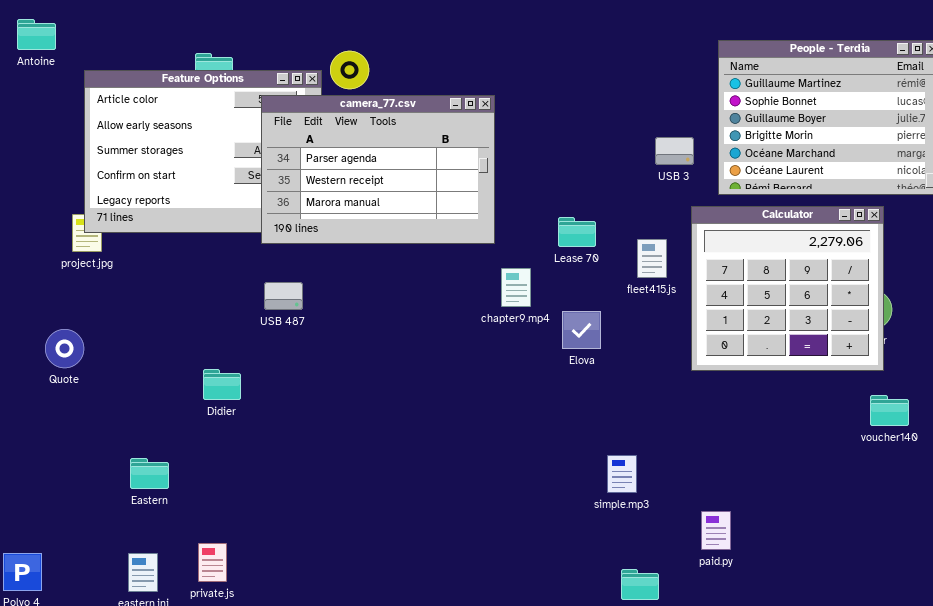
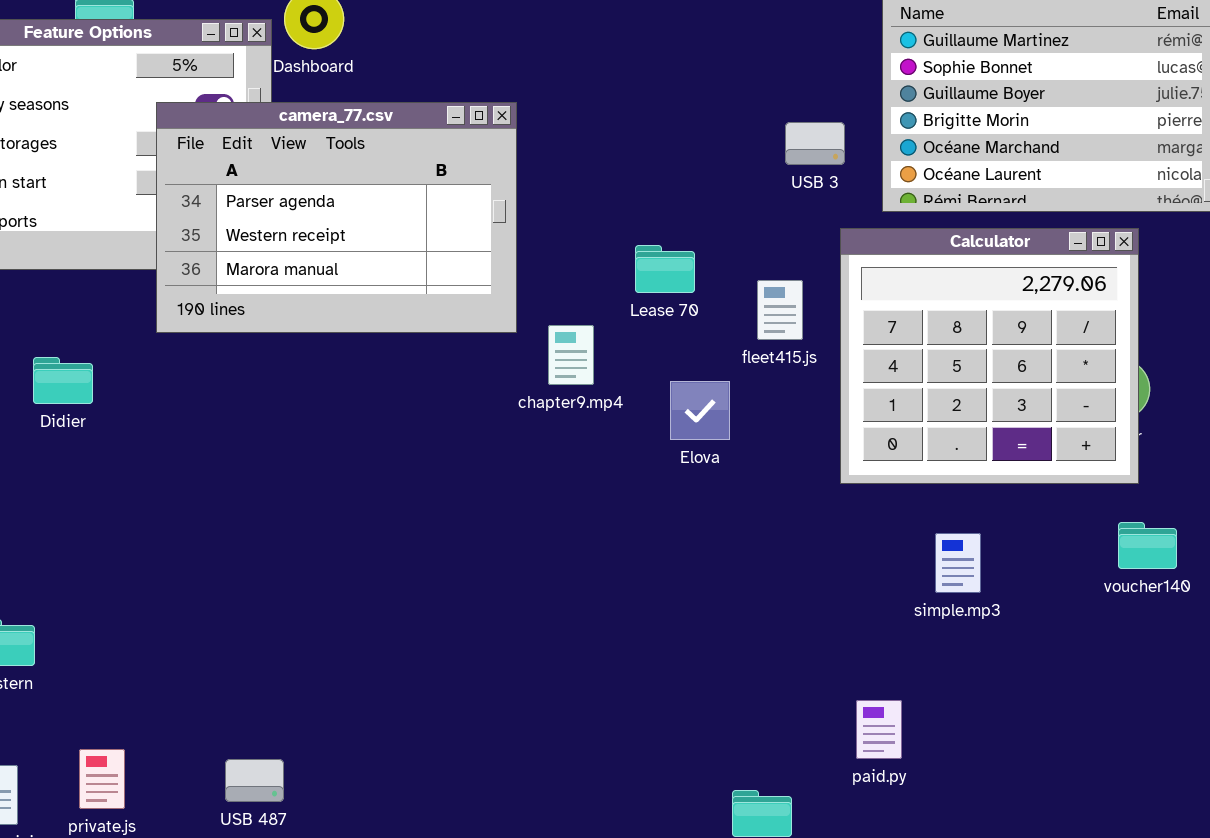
camera_77.csv: [261,95,495,244] -> [156,102,517,333], moved
USB 487: [264,282,303,310] -> [225,759,284,802], moved
Elova: [562,311,601,349] -> [670,381,730,440], moved
Didier: [203,369,241,400] -> [33,357,93,404], moved
simple.mp3: [607,455,637,493] -> [935,533,981,593], moved

